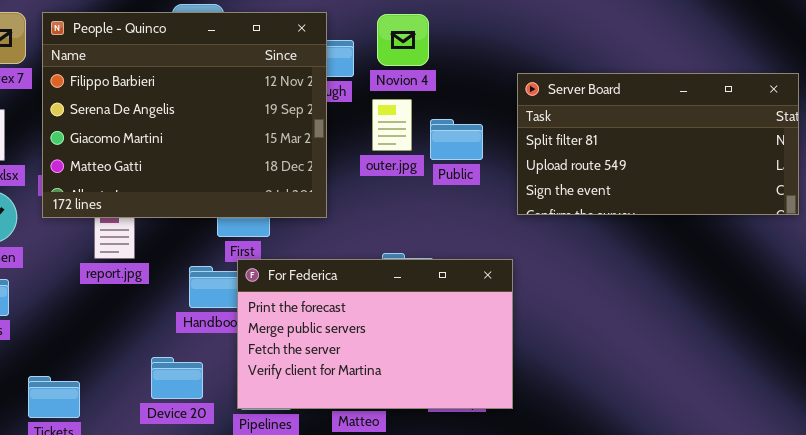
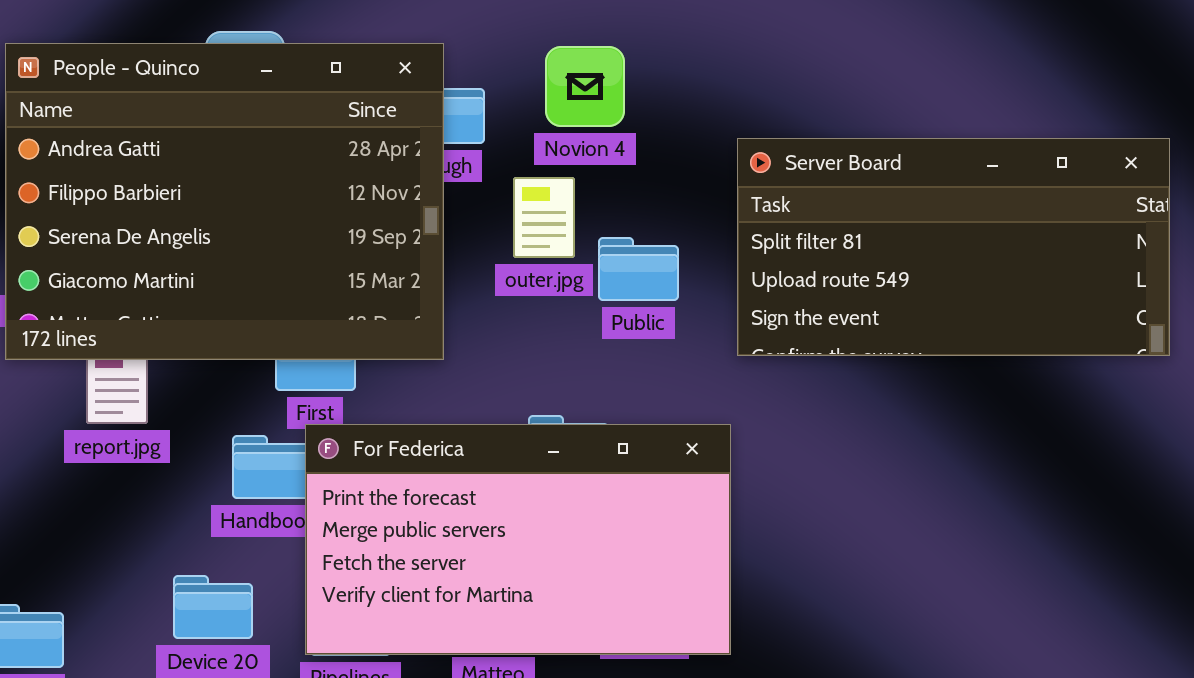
People - Quinco: [42,12,327,218] -> [5,43,444,360], scrolled up 1 row
Novion 4: [377,14,429,66] -> [545,46,625,127], moved
Public: [430,119,483,160] -> [598,237,679,301], moved

